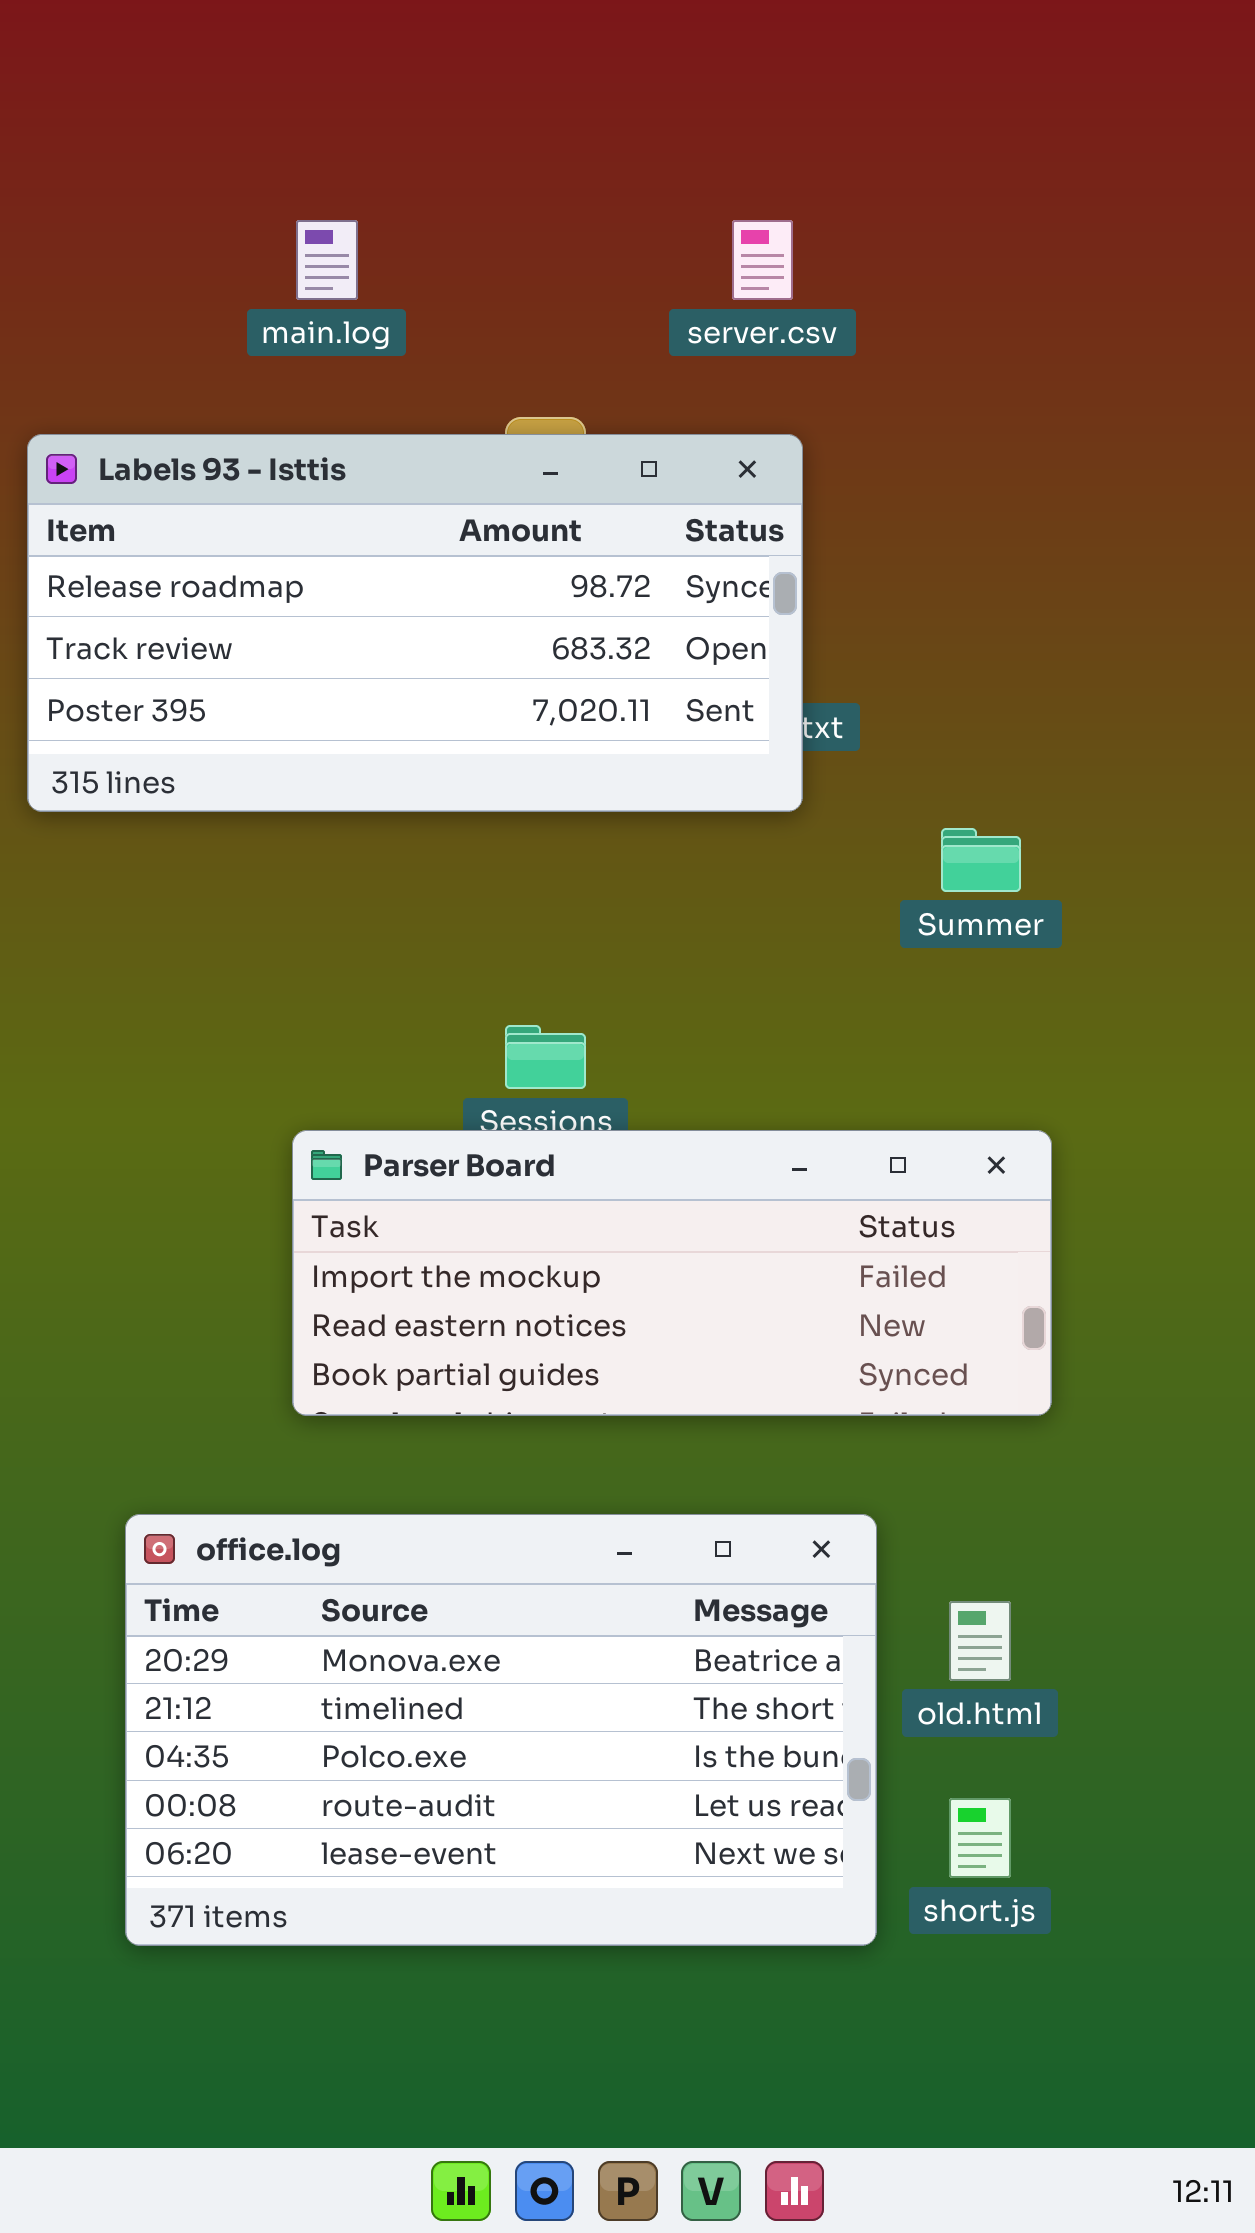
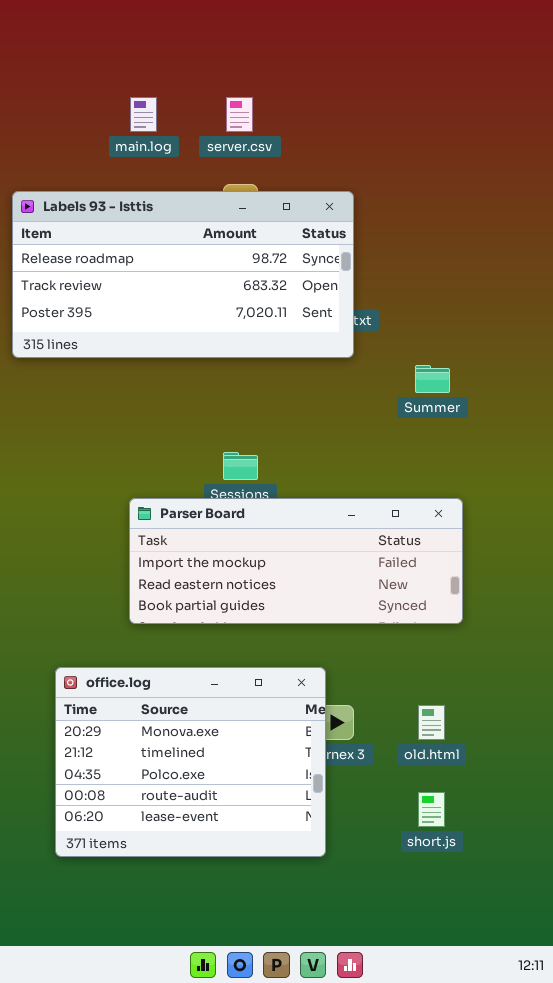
server.csv: [732,220,793,300] -> [226,97,253,132], moved
office.log: [125,1514,877,1946] -> [55,667,326,857], resized

